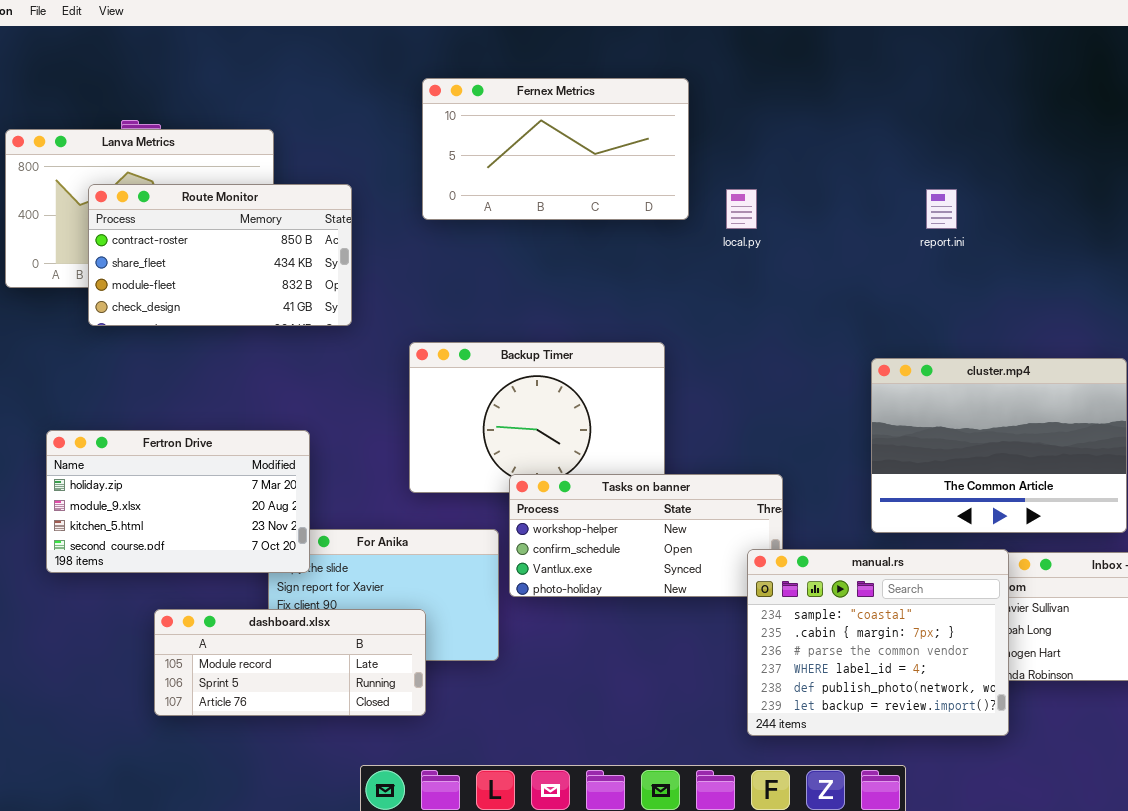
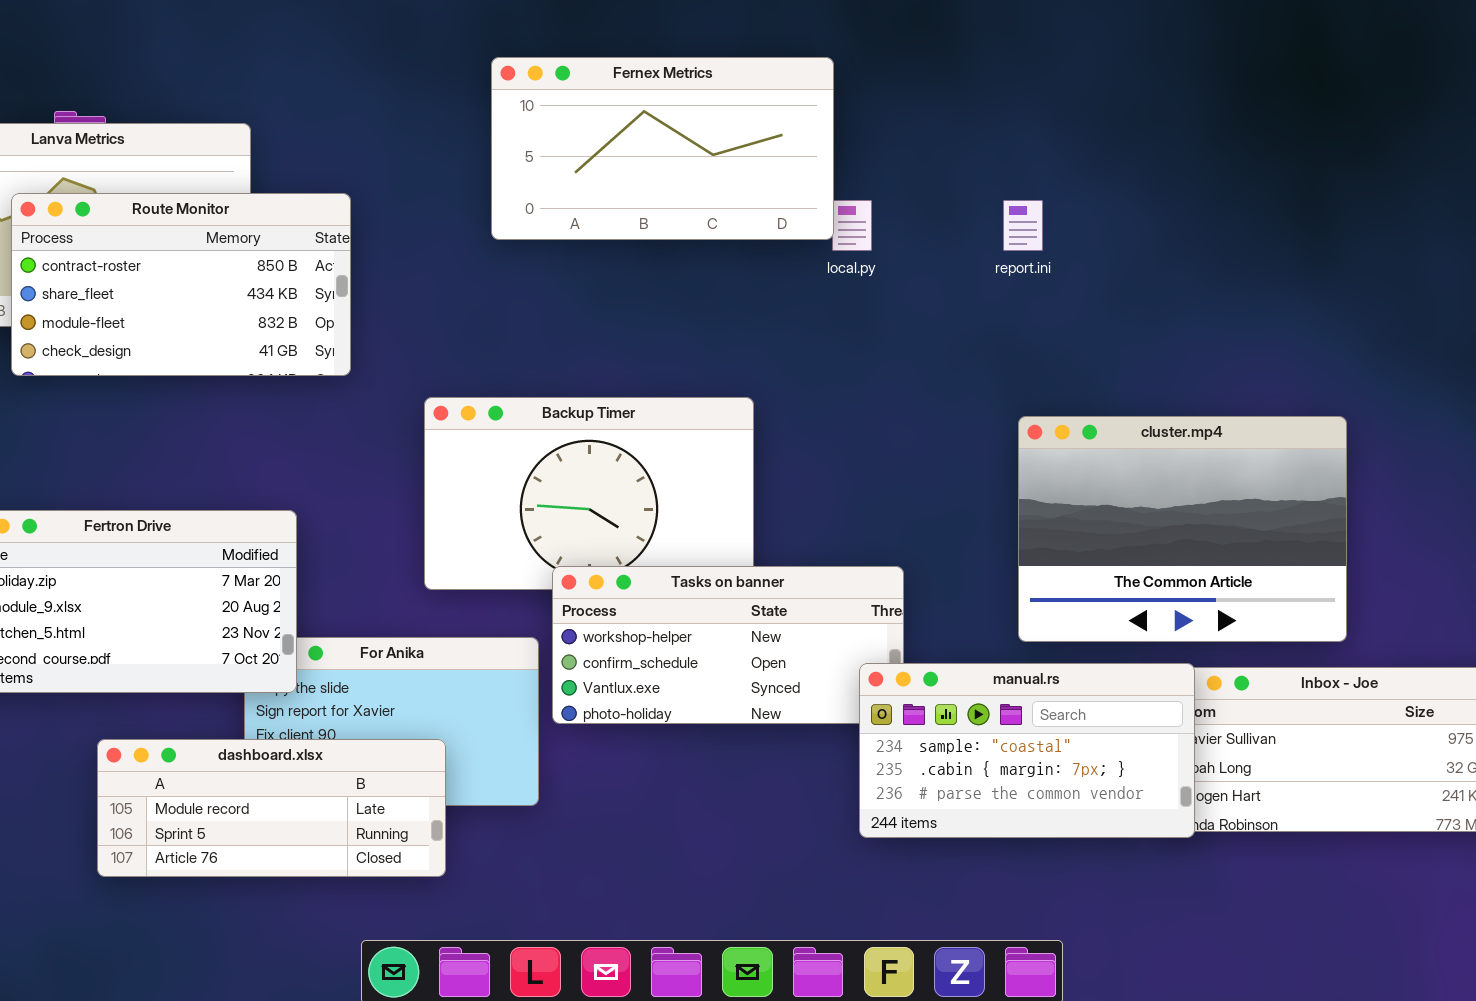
Fernex Metrics: [422,78,689,220] -> [491,57,834,240], moved
report.ini: [926,189,957,229] -> [1003,200,1043,251], moved
manual.rs: [747,549,1009,736] -> [859,663,1195,838], resized

